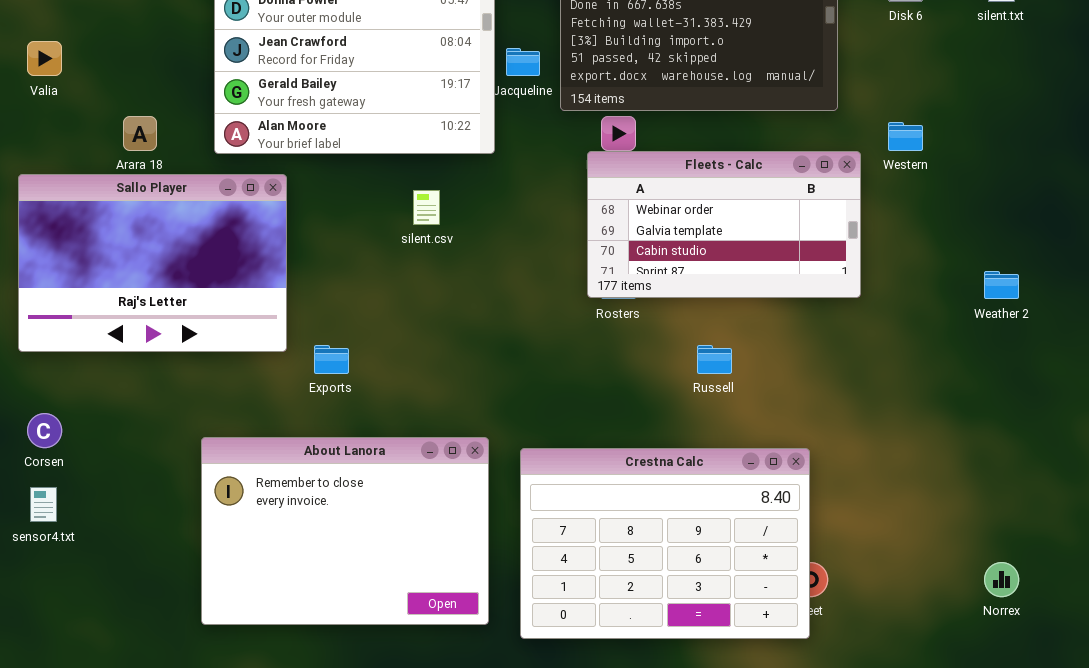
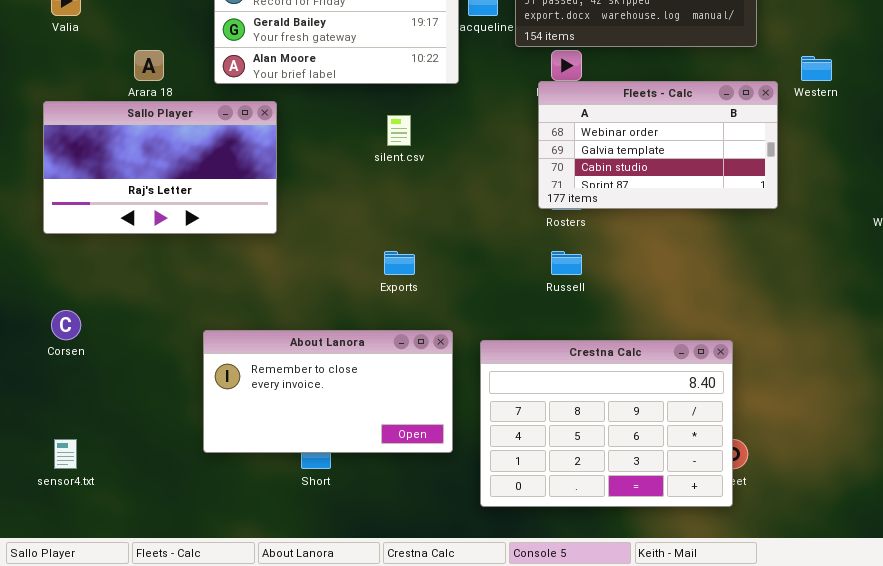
Sallo Player: [18,174,287,352] -> [43,101,277,234], resized
Exports: [314,345,349,374] -> [384,251,415,275], moved
Russell: [697,345,732,374] -> [551,251,582,275], moved
About Lanora: [201,437,489,625] -> [203,330,453,453], resized
sensor4.txt: [30,487,57,522] -> [54,439,77,469], moved

